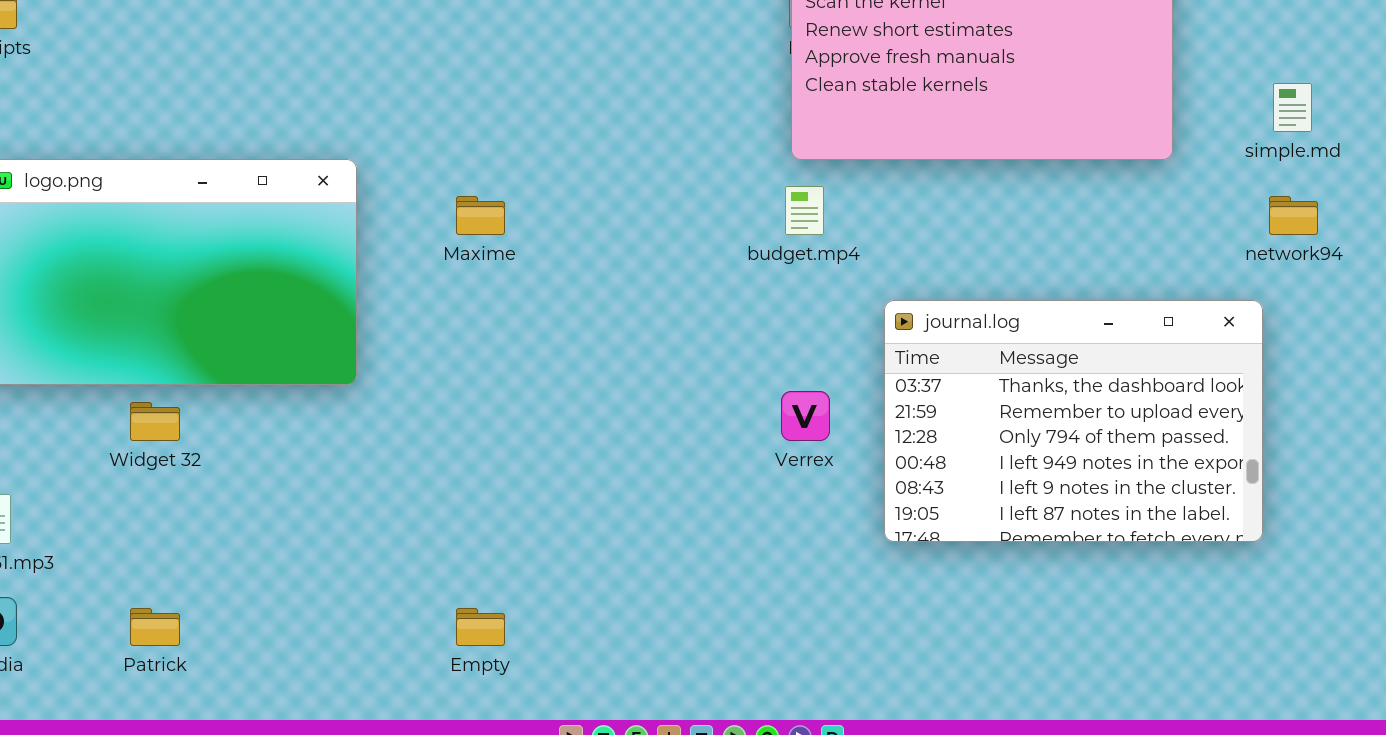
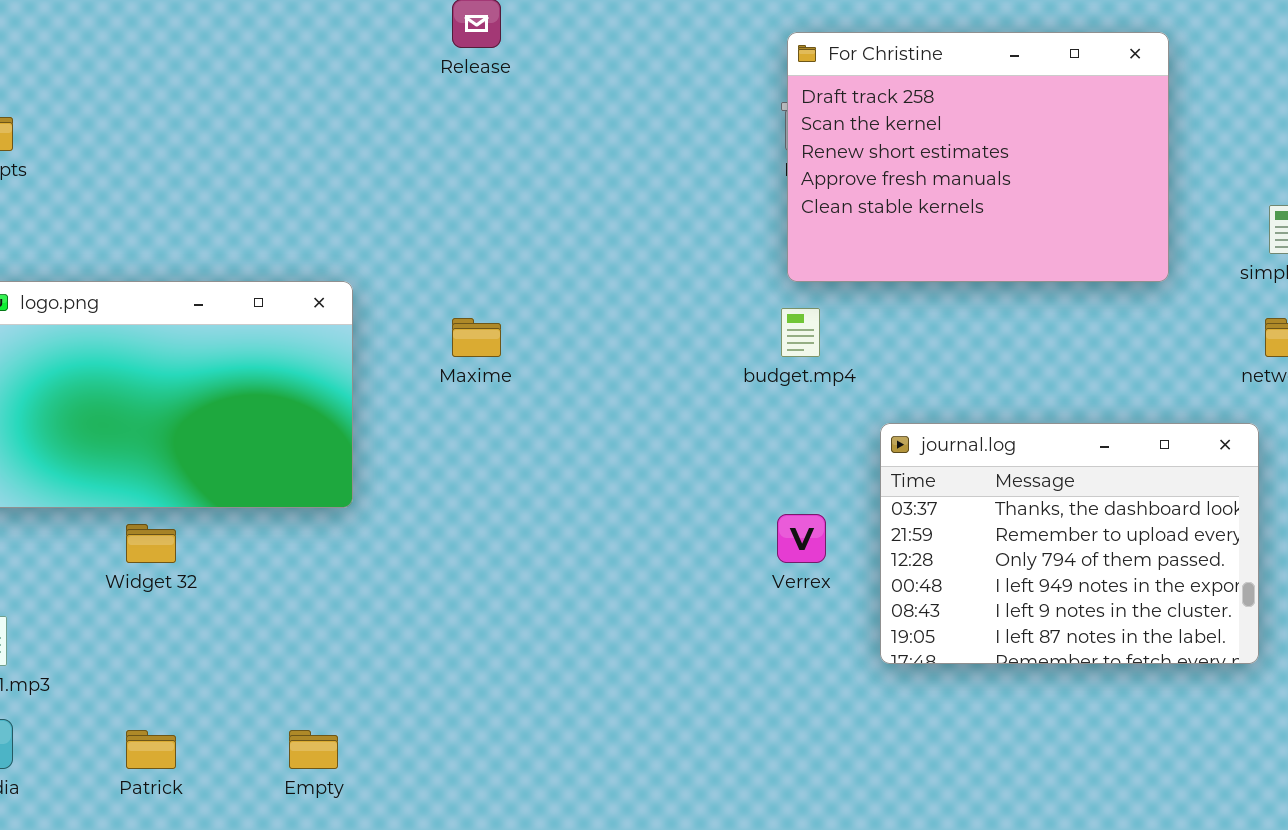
Empty: [456,608,505,646] -> [289,730,338,769], moved

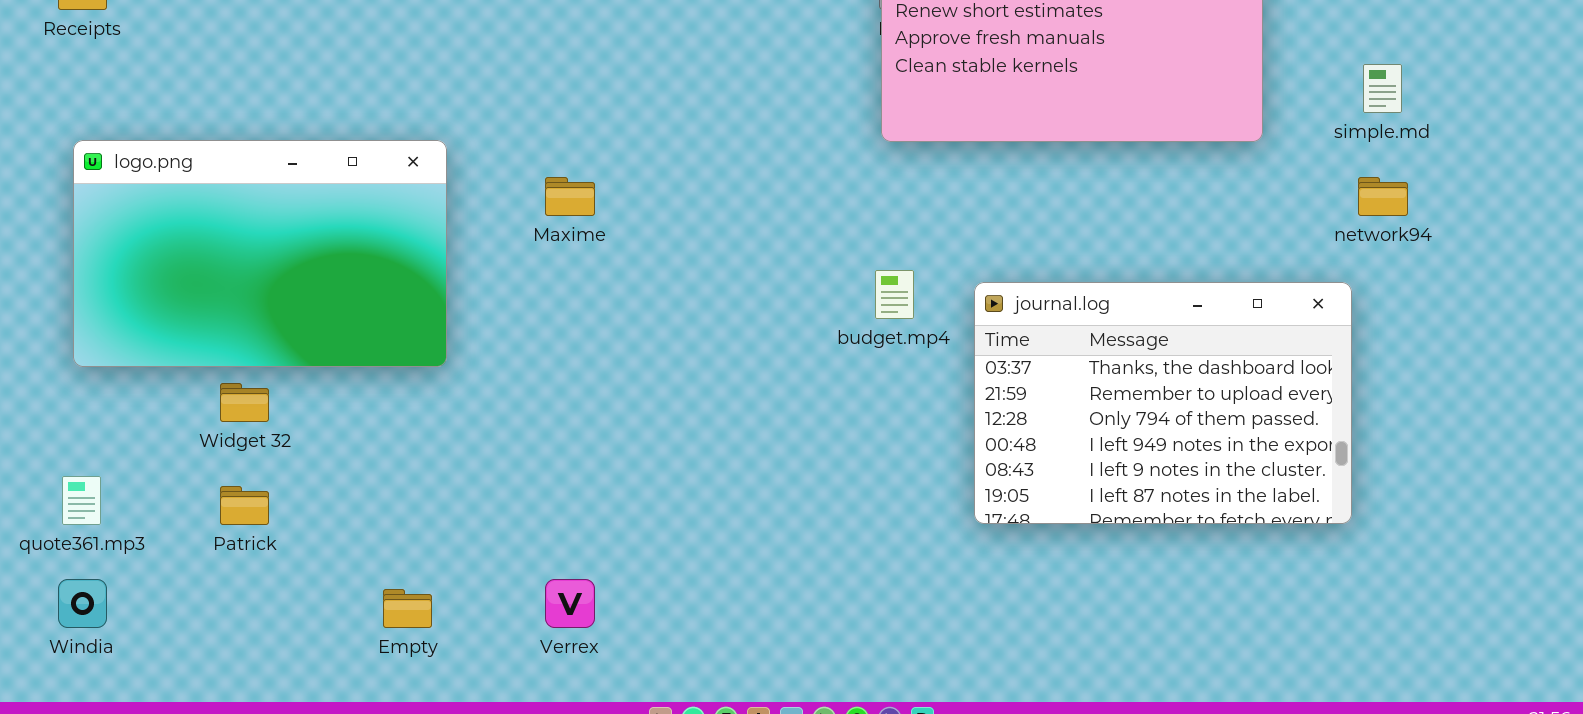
budget.mp4: [781,308,820,357] -> [875,270,914,319], moved
Verrex: [777,514,826,563] -> [545,579,595,628], moved
Patrick: [126,730,176,769] -> [220,486,269,525], moved

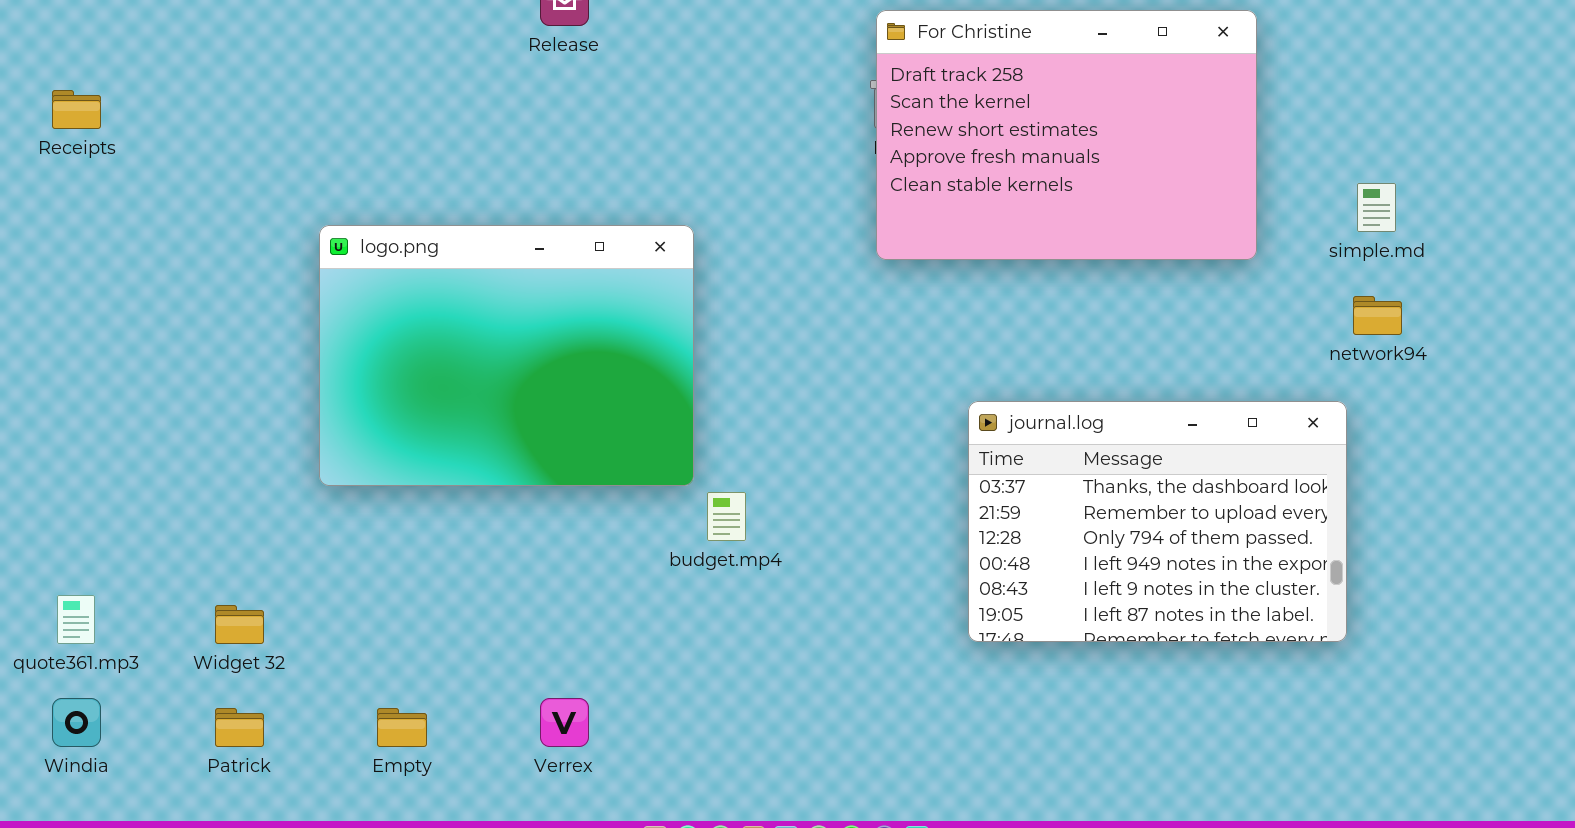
logo.png: [73,140,447,367] -> [319,225,694,486], moved, resized
budget.mp4: [875,270,914,319] -> [707,492,746,541], moved
Widget 32: [220,383,269,422] -> [215,605,264,644], moved
Patrick: [220,486,269,525] -> [215,708,264,747], moved

